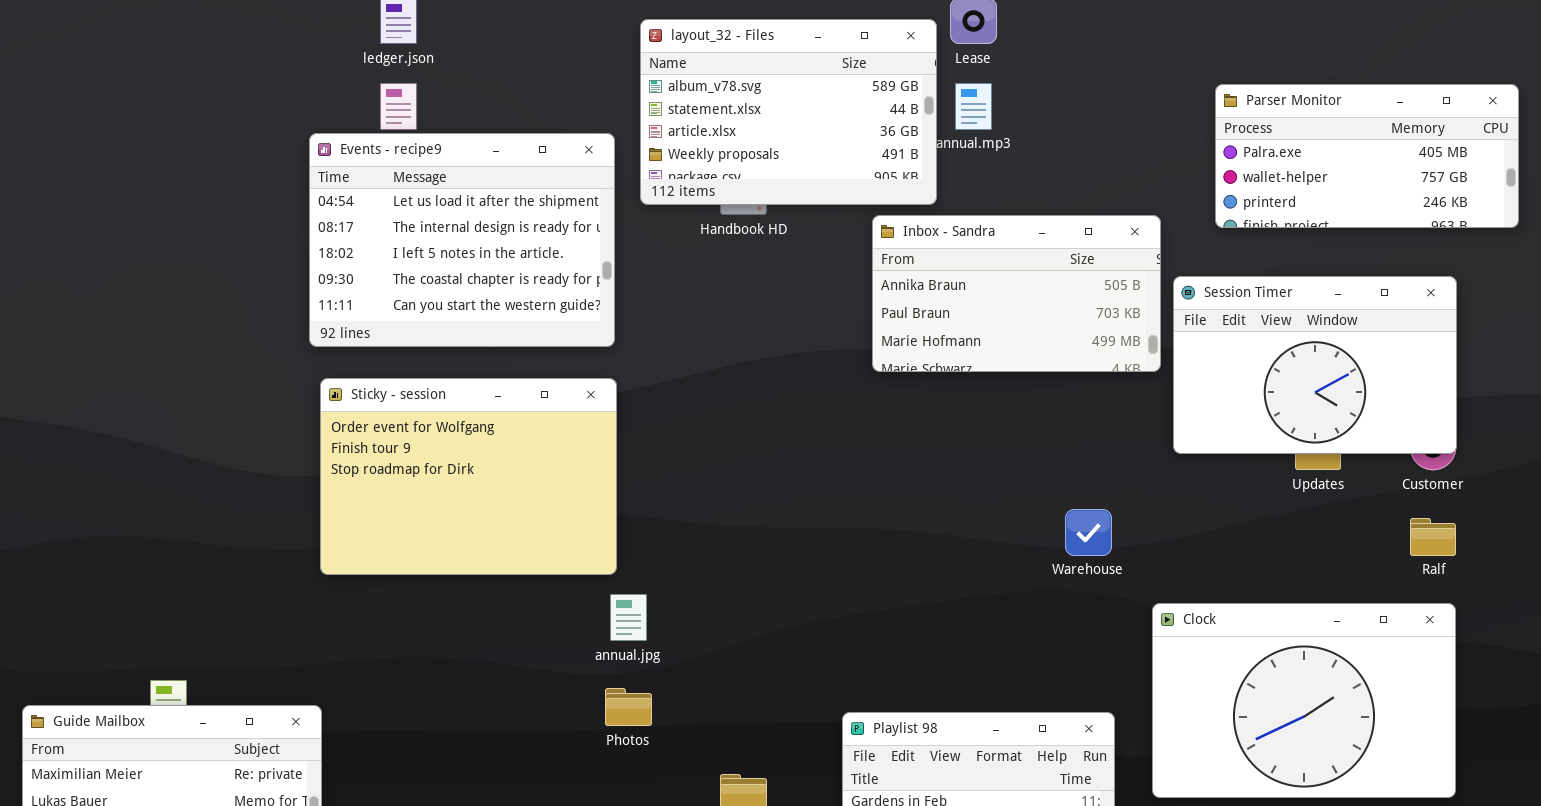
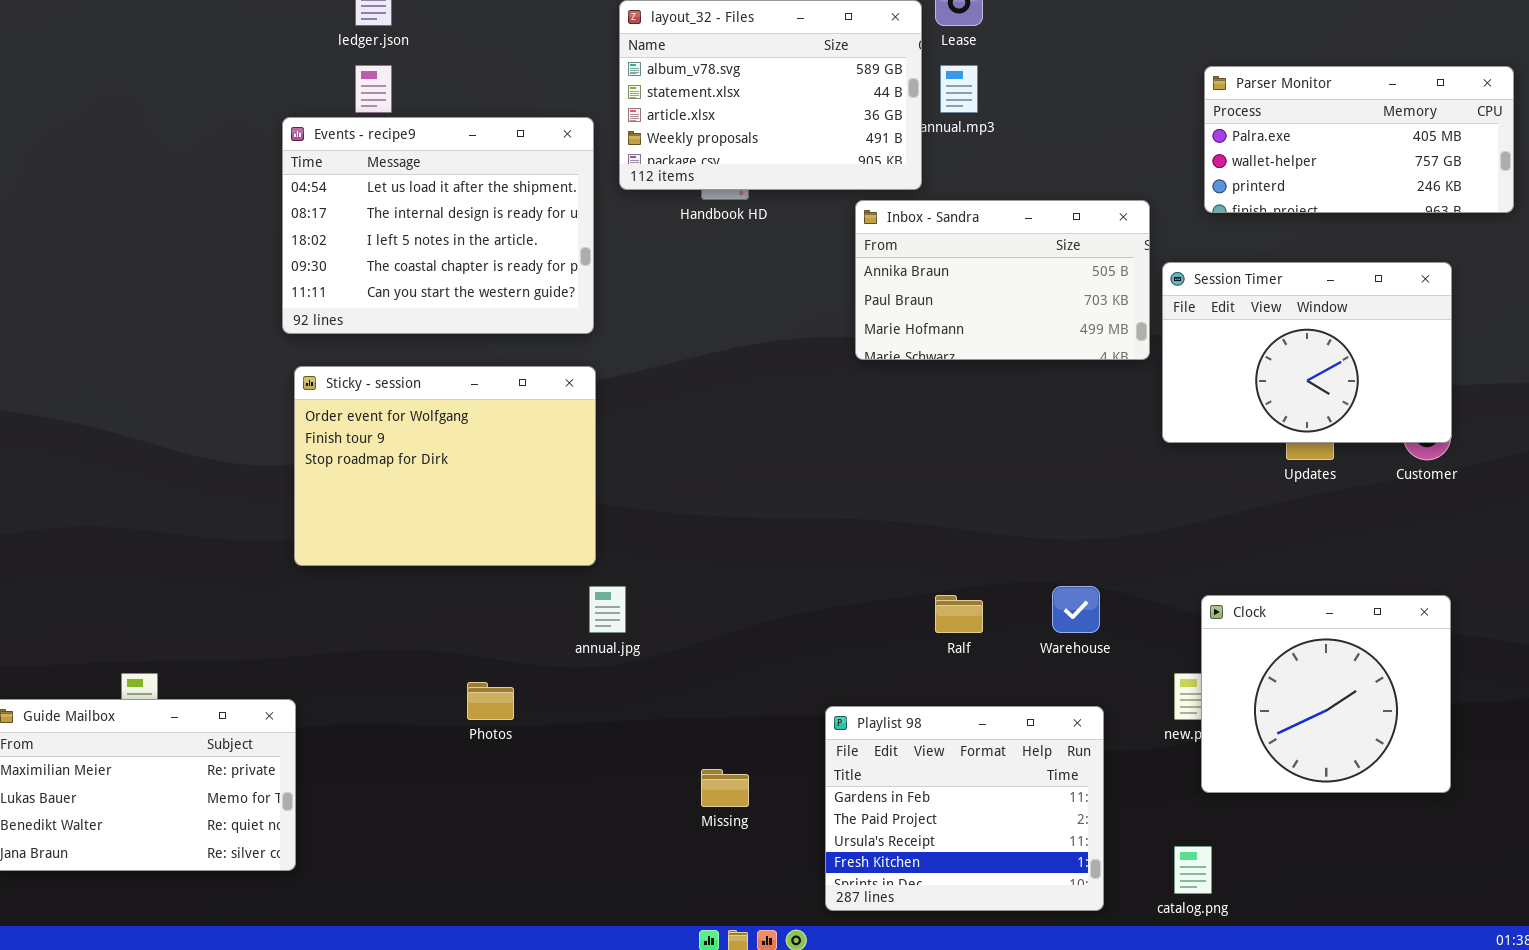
Warehouse: [1065,509,1112,556] -> [1052,586,1100,633], moved
Ralf: [1410,518,1456,556] -> [935,595,983,633], moved
Clock: [1152,603,1456,798] -> [1201,595,1451,793], resized
Photos: [605,688,652,726] -> [467,682,514,720], moved

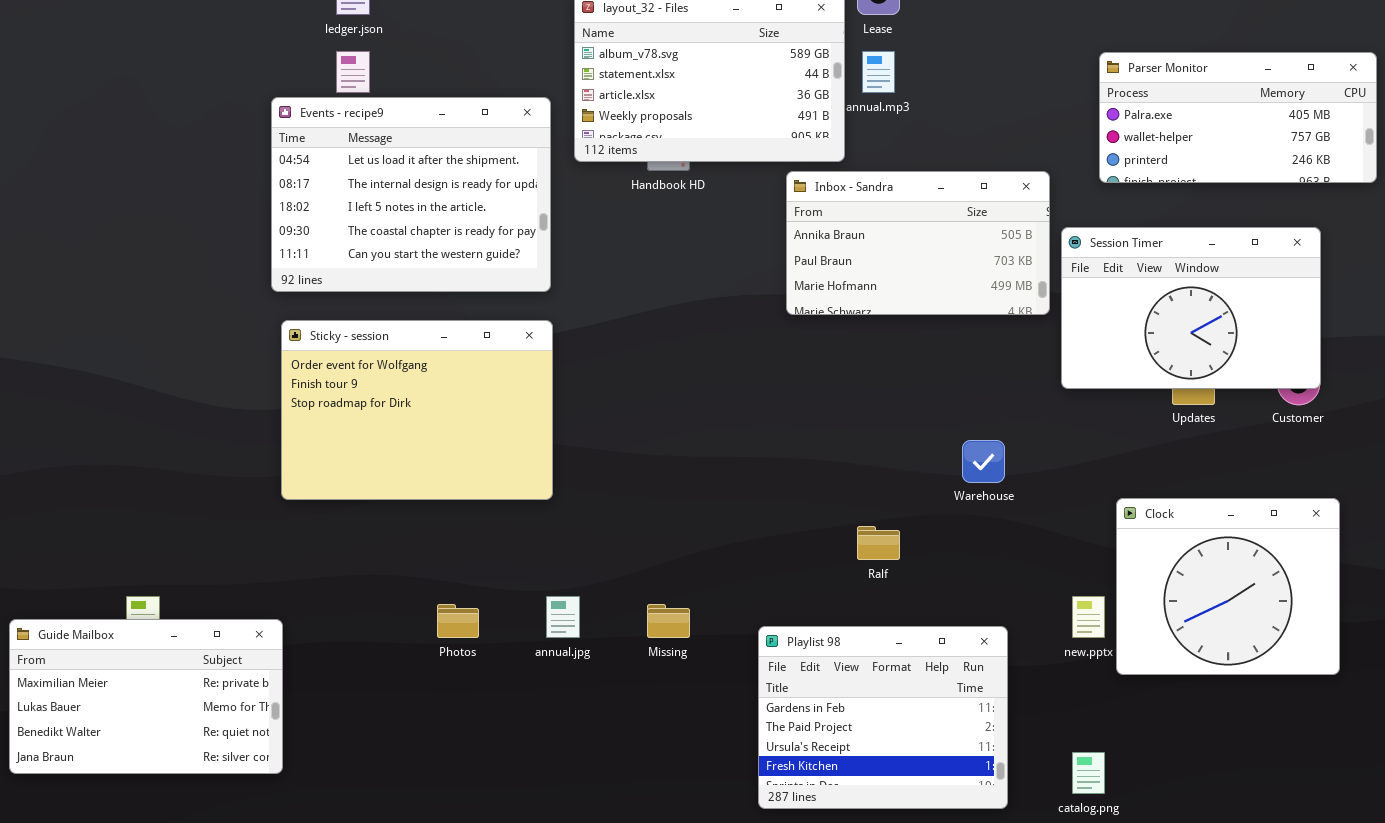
annual.jpg: [589,586,626,633] -> [546,596,580,638], moved
Warehouse: [1052,586,1100,633] -> [962,440,1005,483], moved
Clock: [1201,595,1451,793] -> [1116,498,1340,675], moved
Missing: [701,769,749,807] -> [647,604,690,638], moved

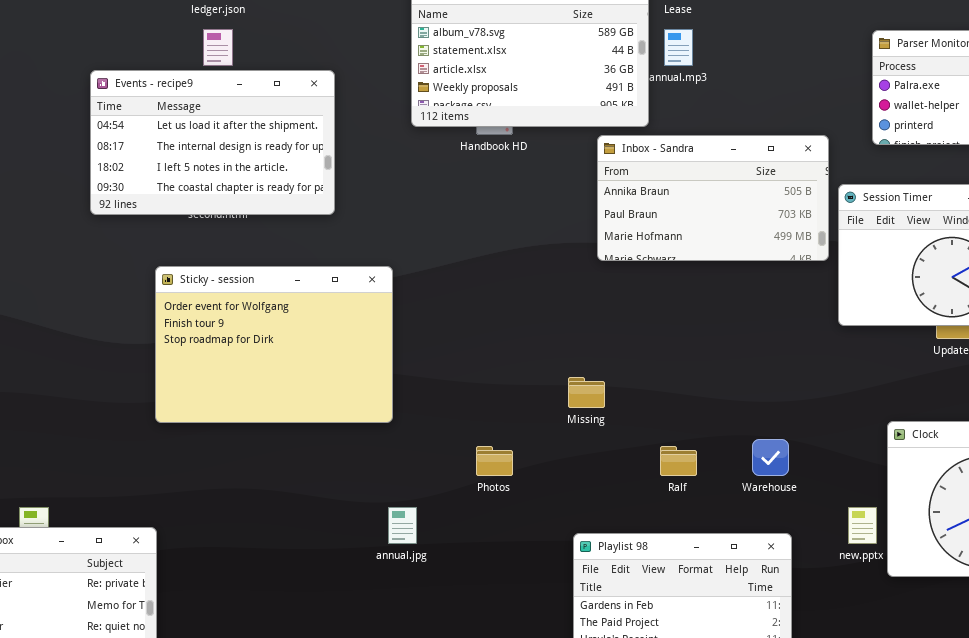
Events - recipe9: [271,97,551,292] -> [90,70,335,215], moved, resized
Warehouse: [962,440,1005,483] -> [752,439,789,476], moved
Photos: [437,604,479,638] -> [476,446,513,476], moved
Missing: [647,604,690,638] -> [568,377,605,408], moved

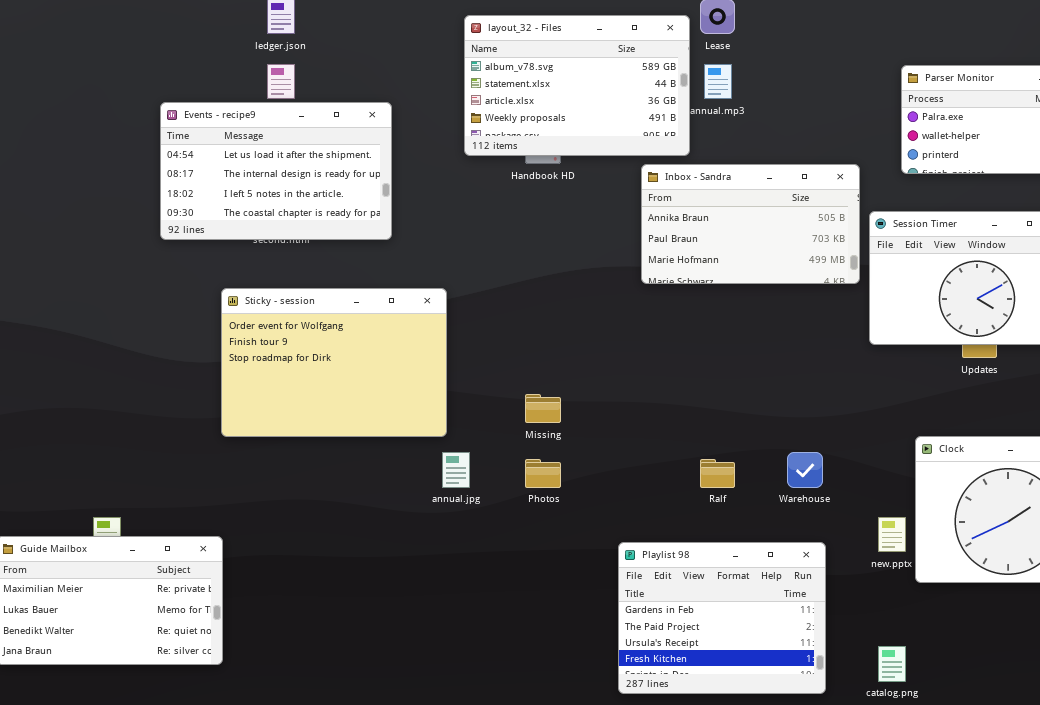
Missing: [568,377,605,408] -> [525,394,561,423], moved
annual.jpg: [388,507,417,544] -> [442,452,470,488], moved

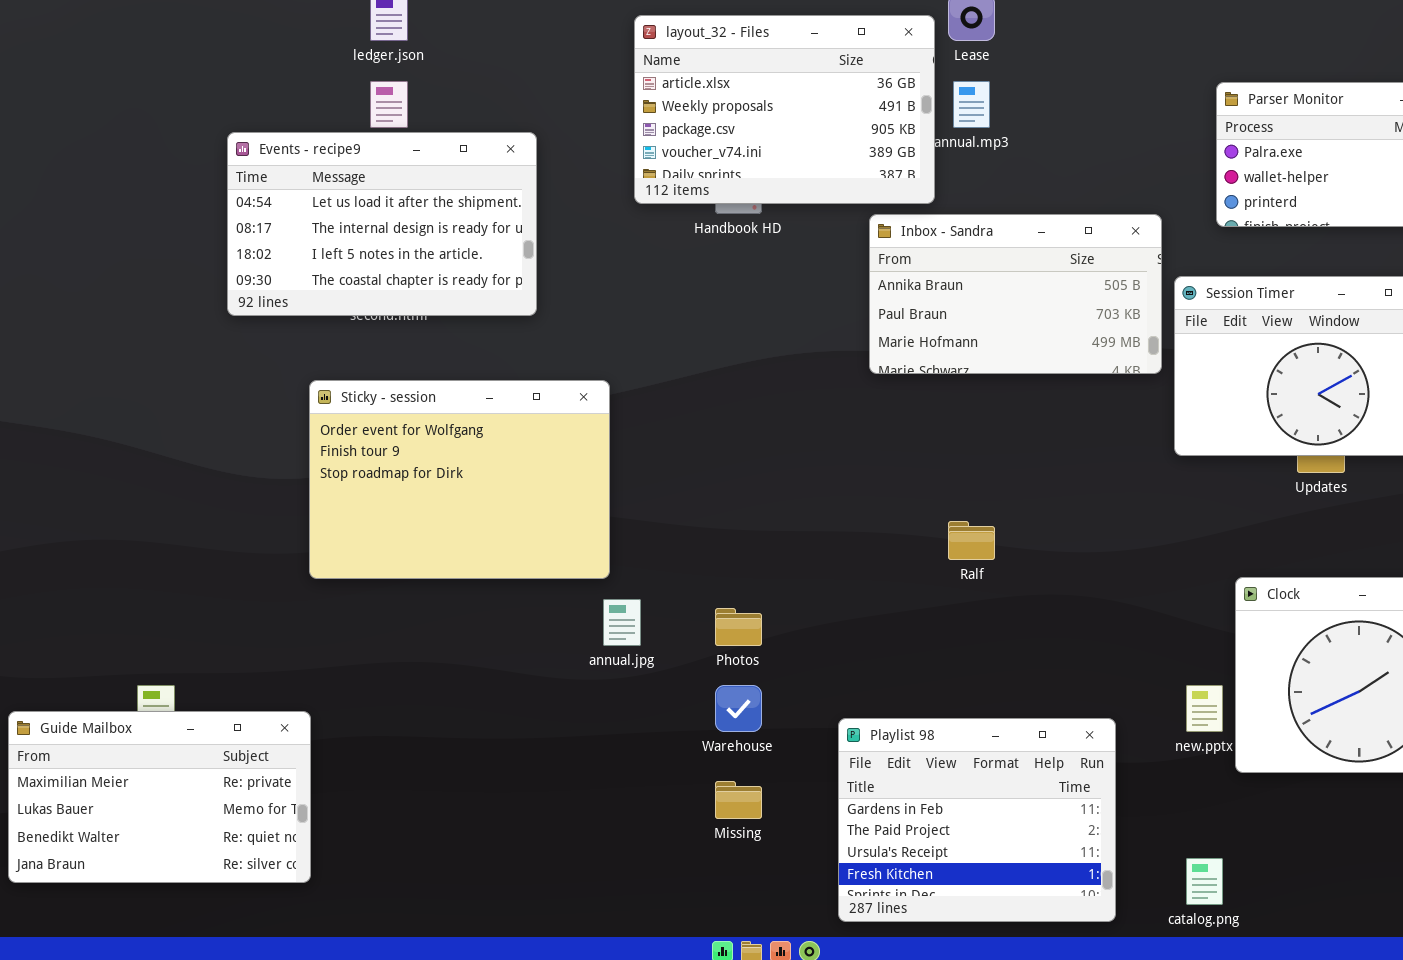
layout_32 - Files: [464,15,690,156] -> [634,15,935,204], scrolled down 2 rows
Missing: [525,394,561,423] -> [715,781,762,819], moved
Warehouse: [787,452,823,488] -> [715,685,762,732], moved
Ralf: [700,459,735,488] -> [948,521,995,560], moved

